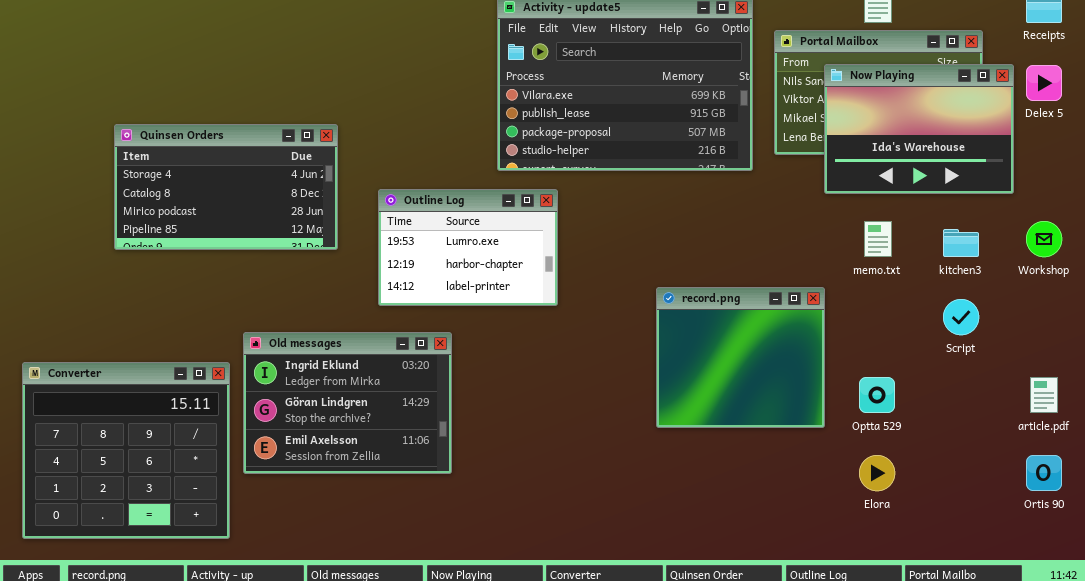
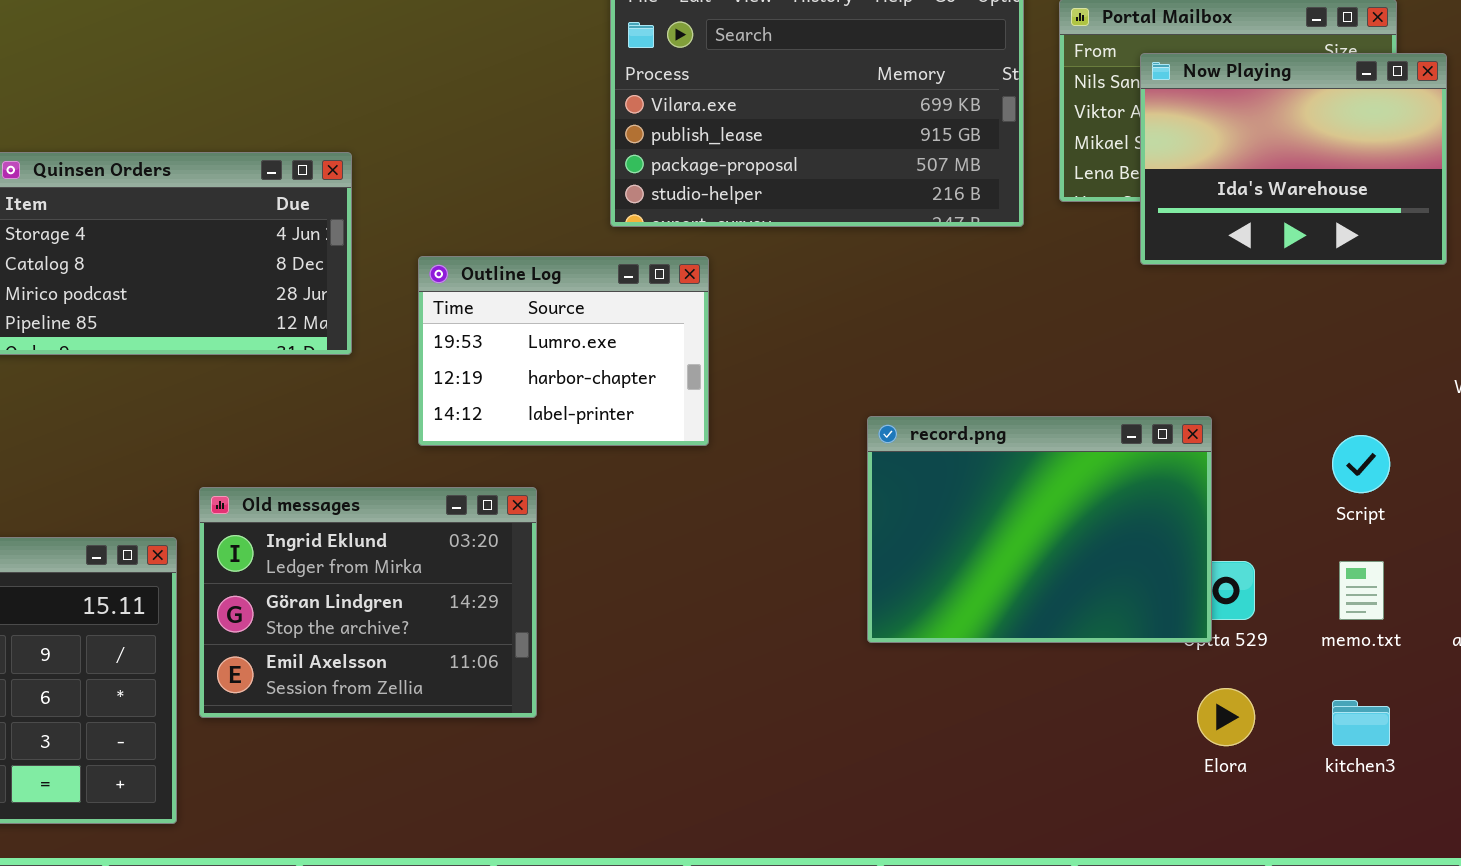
memo.txt: [864,221,892,257] -> [1339,561,1384,620], moved
kitchen3: [943,229,979,257] -> [1332,700,1390,746], moved
record.png: [656,287,825,428] -> [867,416,1212,643], resized

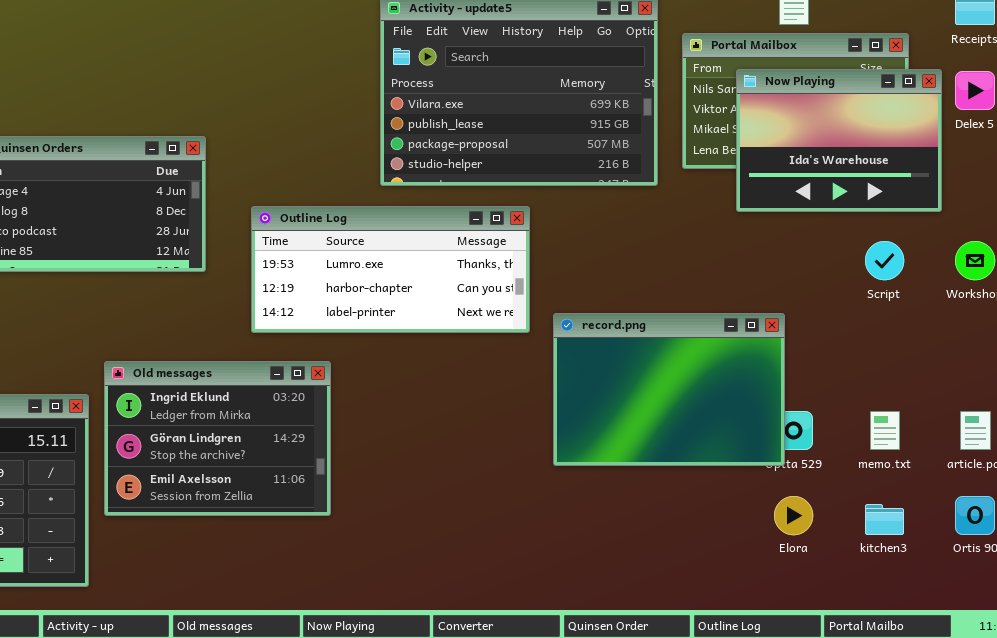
Outline Log: [418,256,709,446] -> [251,206,530,333], resized
Script: [1332,435,1390,493] -> [865,241,904,280], moved

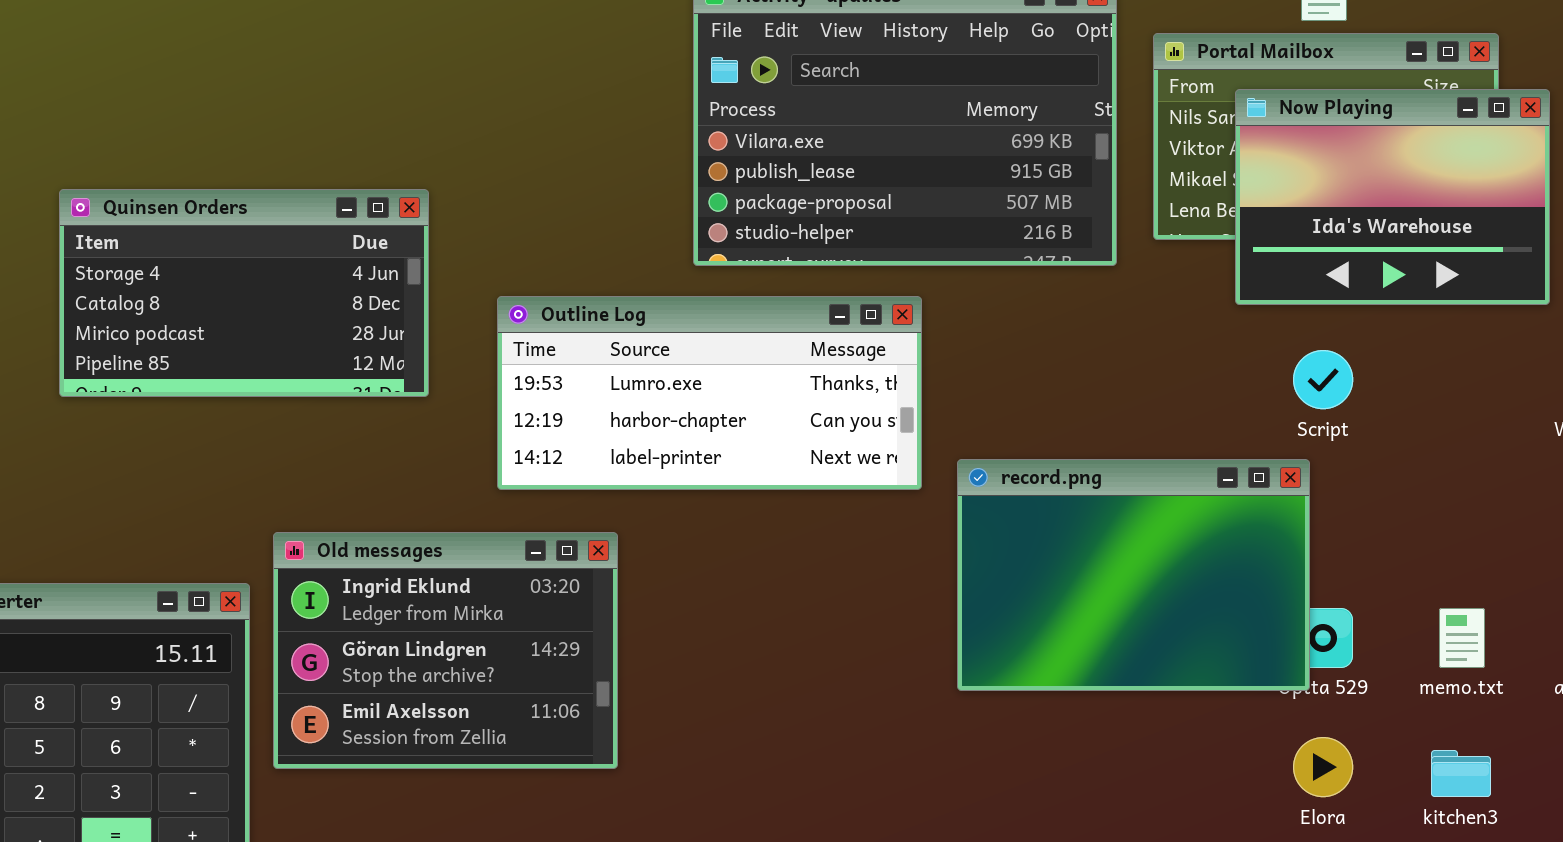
Script: [865,241,904,280] -> [1293,350,1353,409], moved

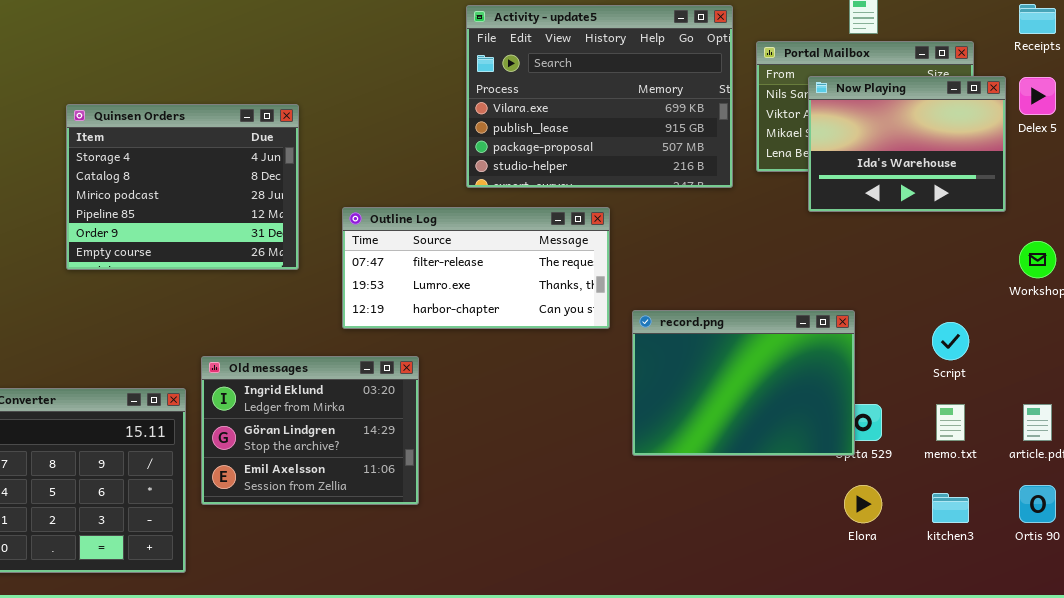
Quinsen Orders: [59,189,429,397] -> [66,104,299,270], resized
Outline Log: [497,296,922,490] -> [342,207,610,329], scrolled up 1 row
Script: [1293,350,1353,409] -> [932,322,969,360], moved

